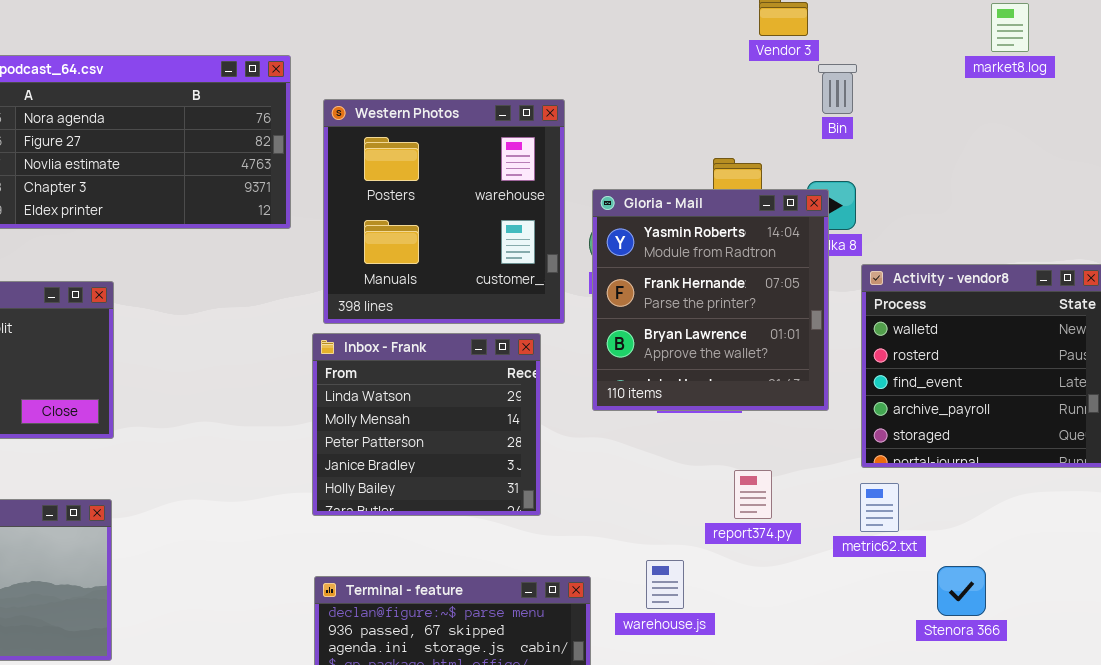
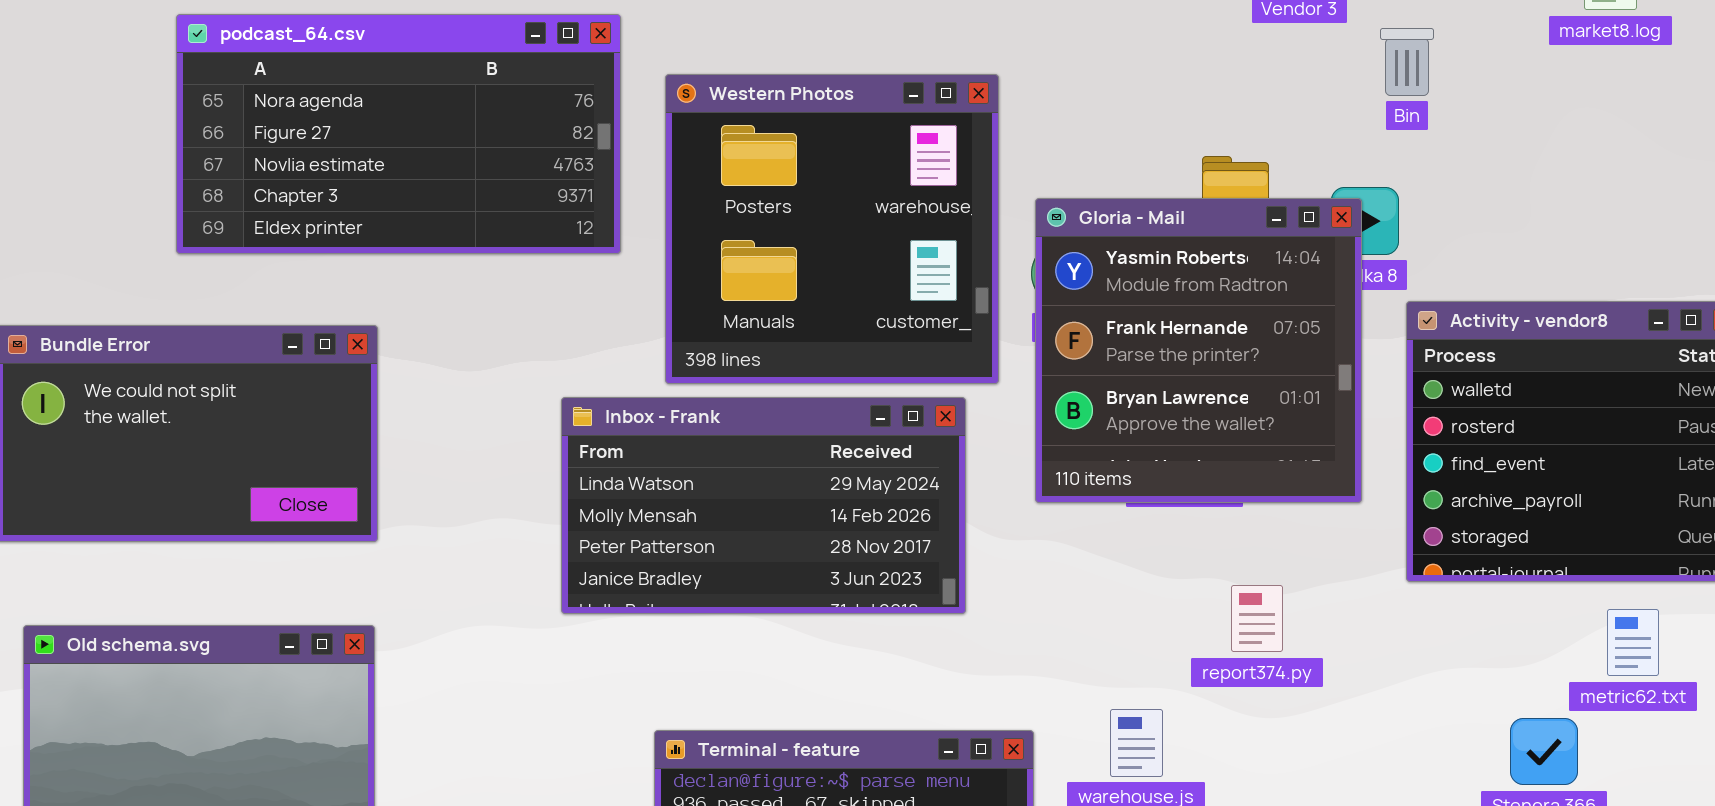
Bin: [818,64,857,114] -> [1380,28,1434,96], moved
Inbox - Frank: [312,333,541,516] -> [561,397,966,614], resized
metric62.txt: [860,483,899,532] -> [1607,609,1659,676], moved

